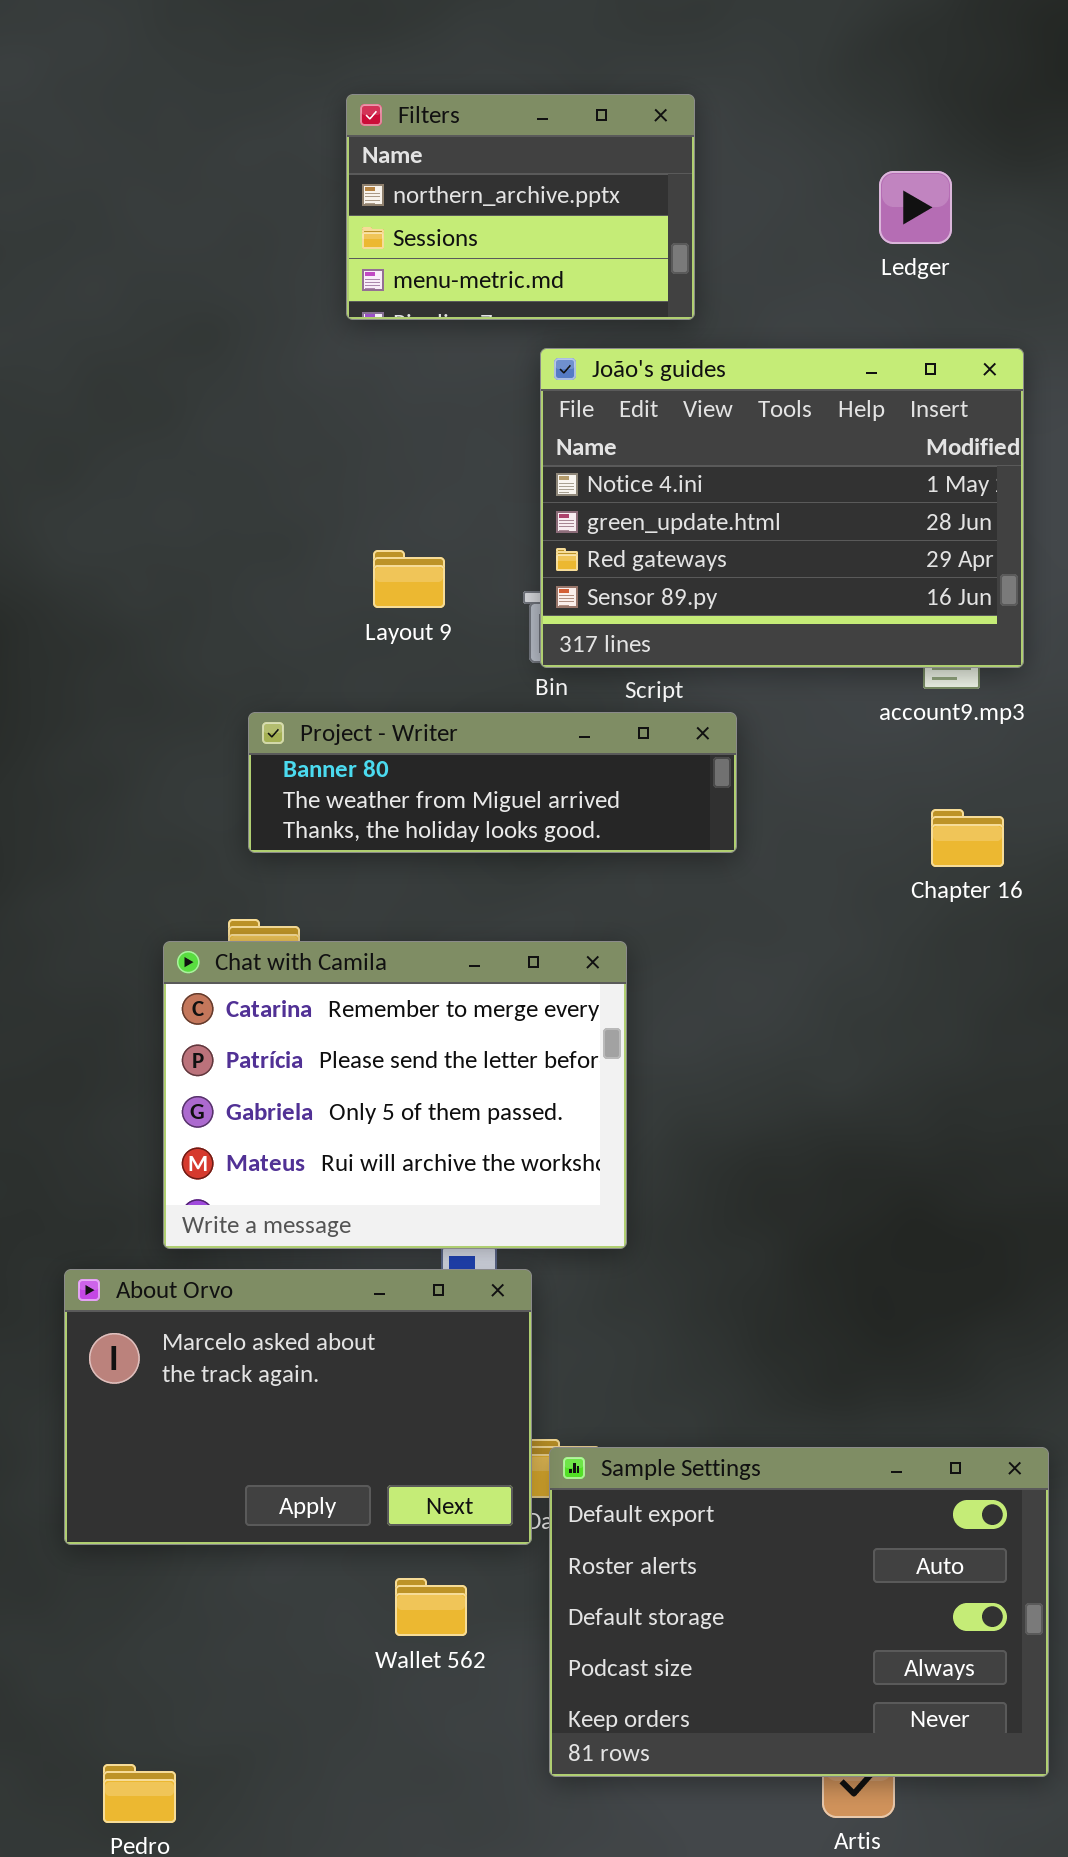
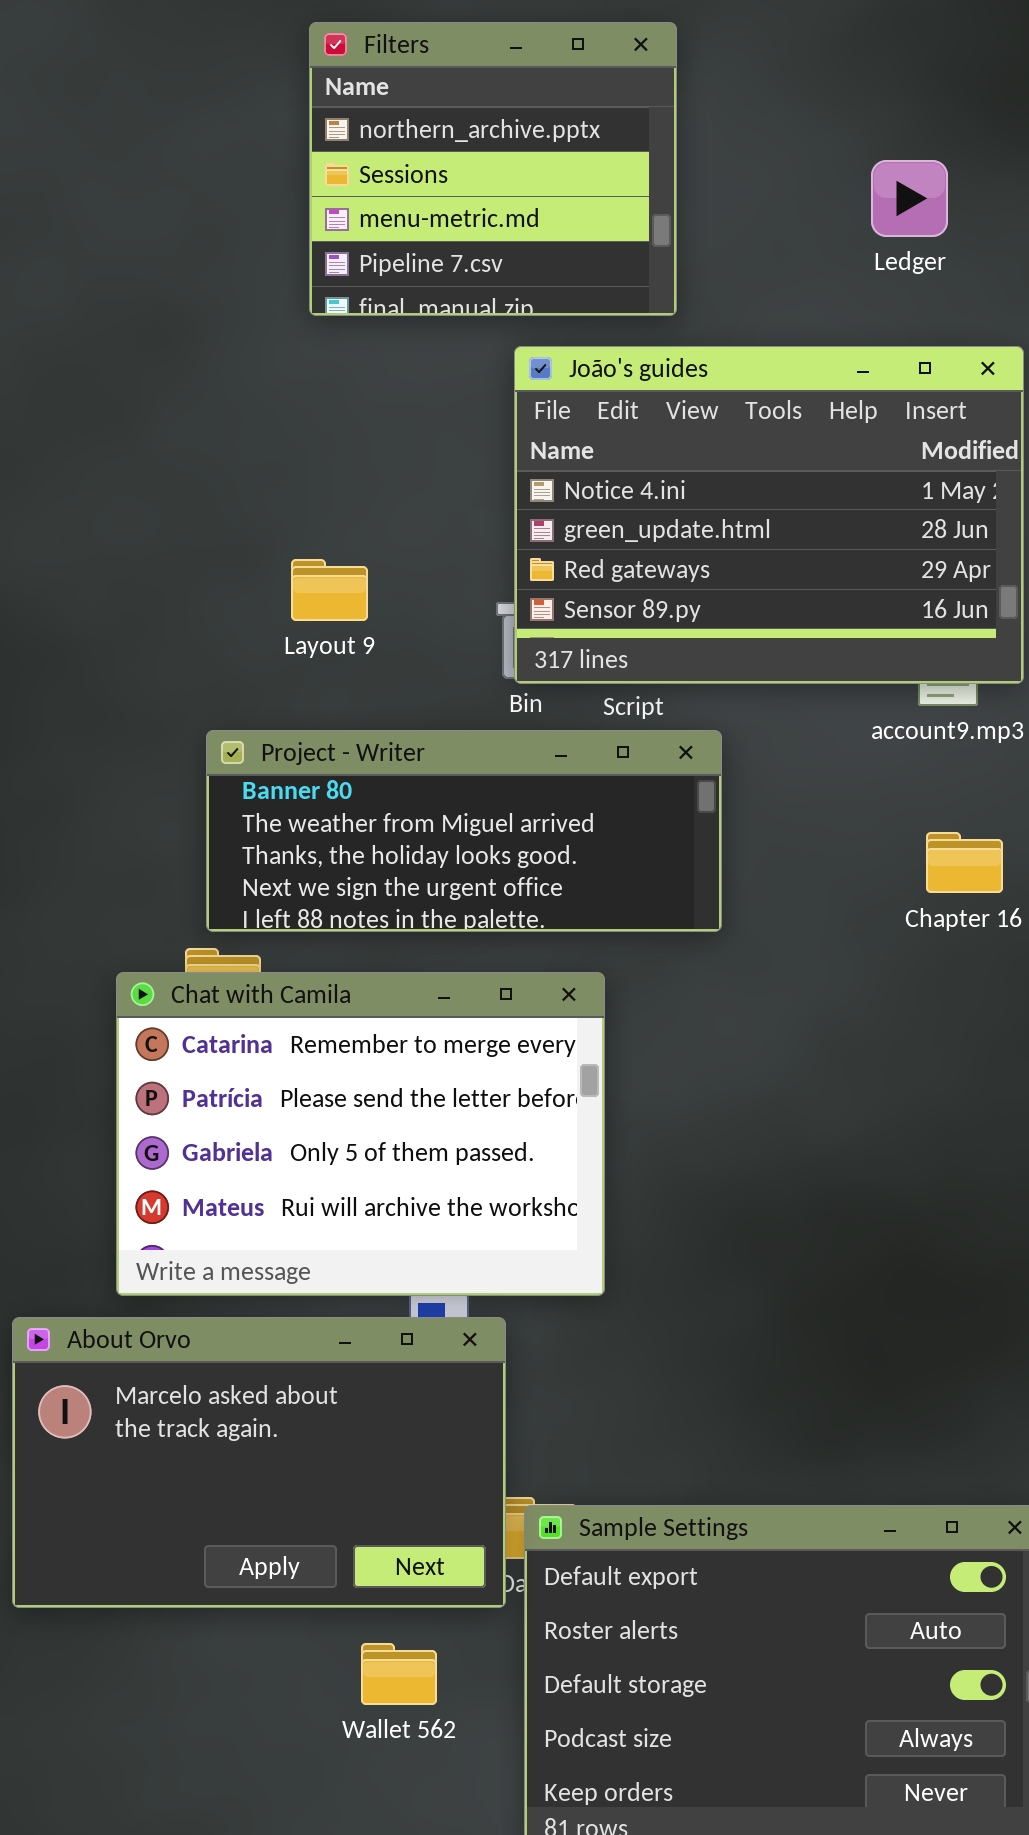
Filters: [346,94,695,320] -> [309,22,677,316], resized
Layout 9: [373,550,445,608] -> [291,559,368,621], moved
Project - Writer: [248,712,737,853] -> [206,730,722,932], resized

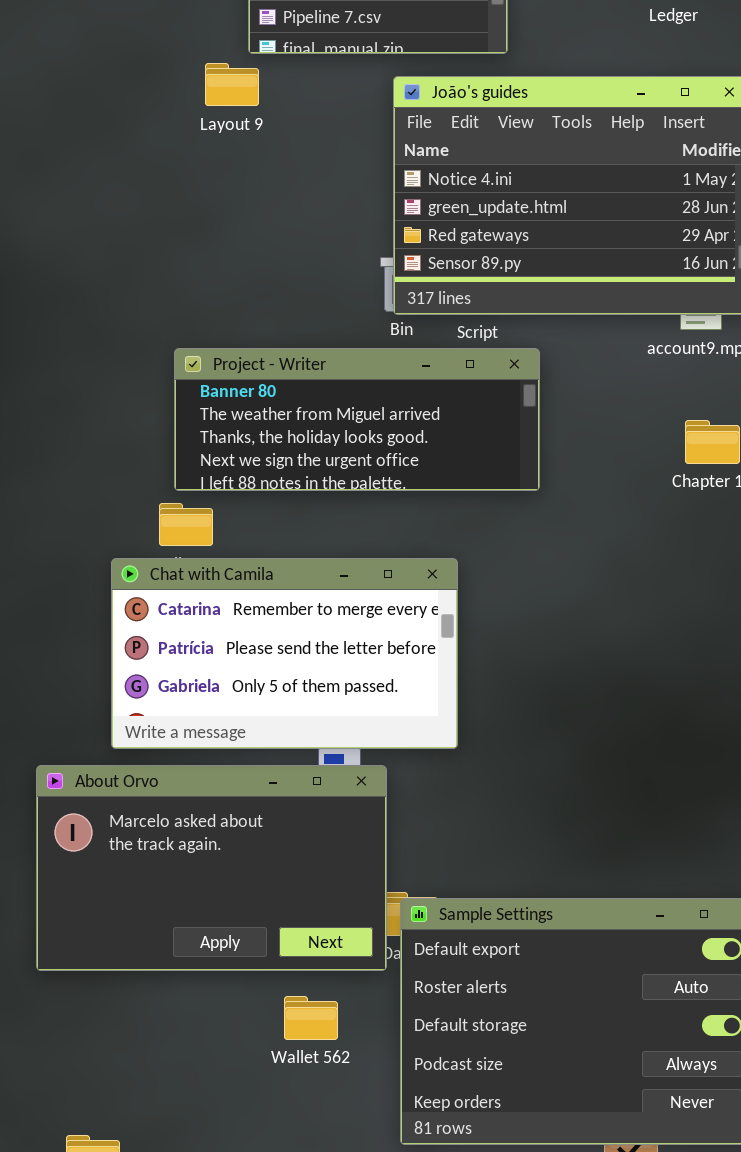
Layout 9: [291,559,368,621] -> [205,63,259,106], moved
Chat with Camila: [116,972,605,1296] -> [111,558,458,749], resized

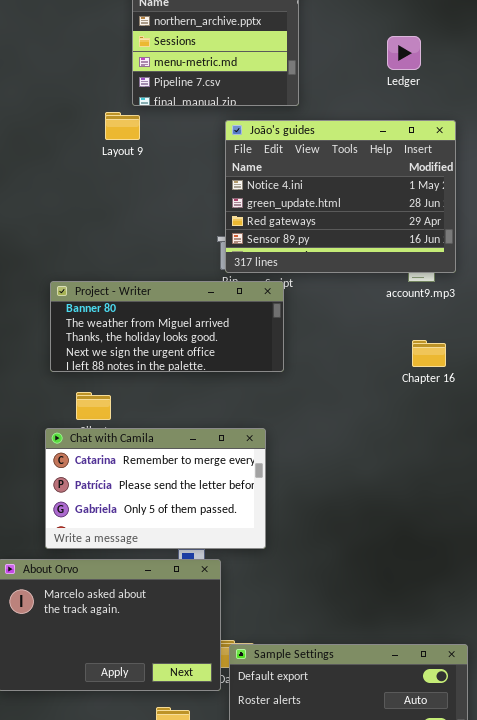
Project - Writer: [174,348,540,491] -> [50,281,284,372], moved

